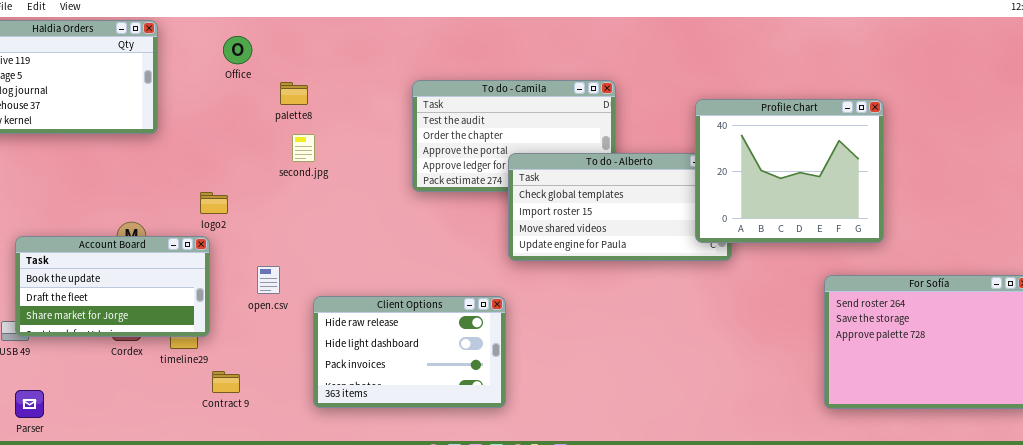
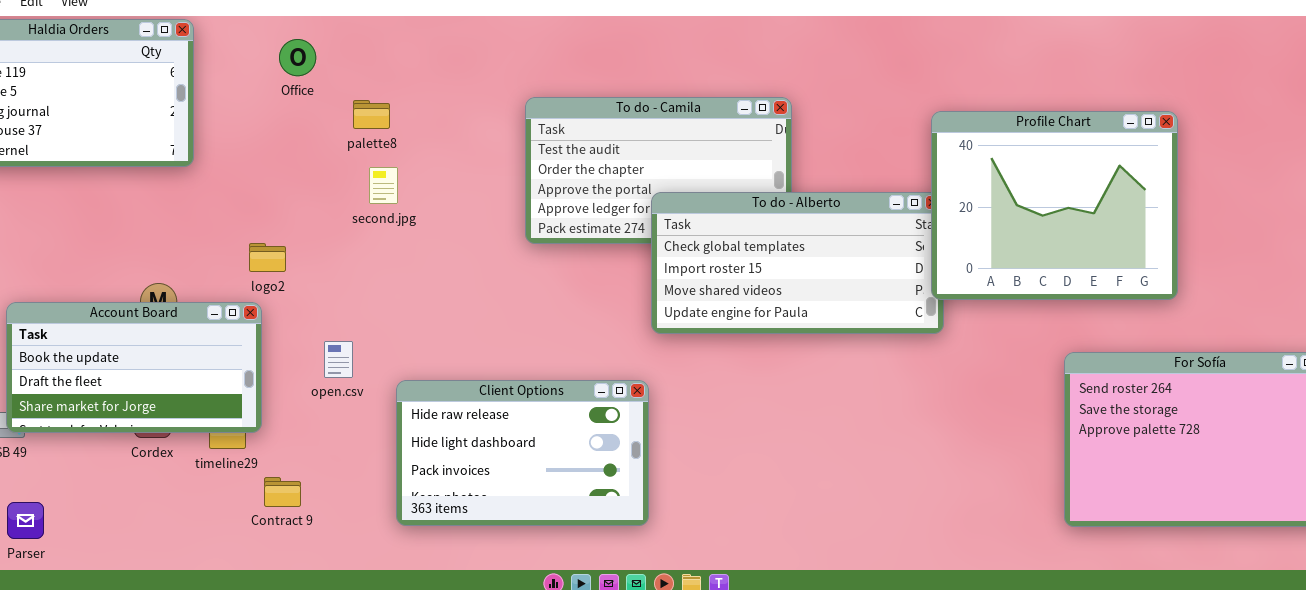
Profile Chart: [695,99,884,243] -> [931,111,1178,300], moved

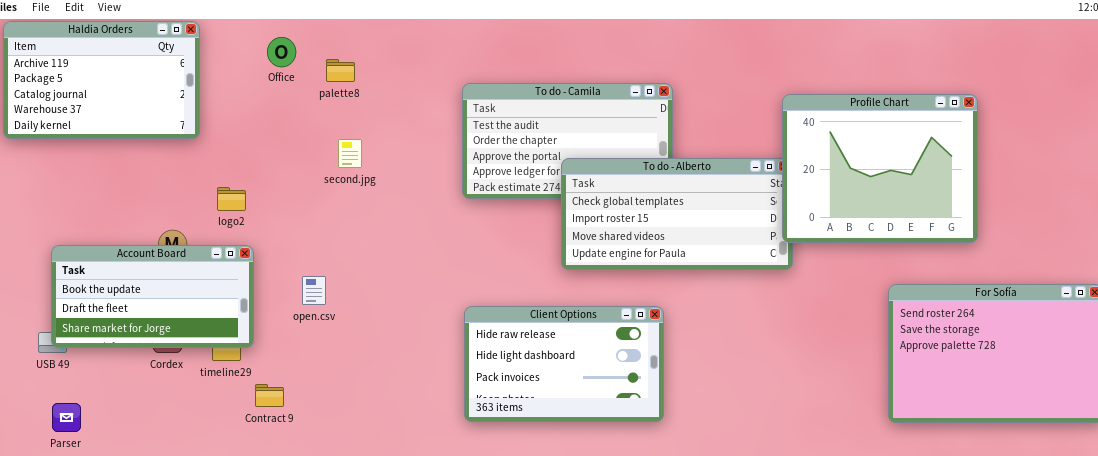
palette8: [353,100,390,129] -> [326,59,355,82], moved
logo2: [249,243,286,272] -> [217,187,246,211], moved
Client Options: [396,380,649,526] -> [464,306,664,422], moved

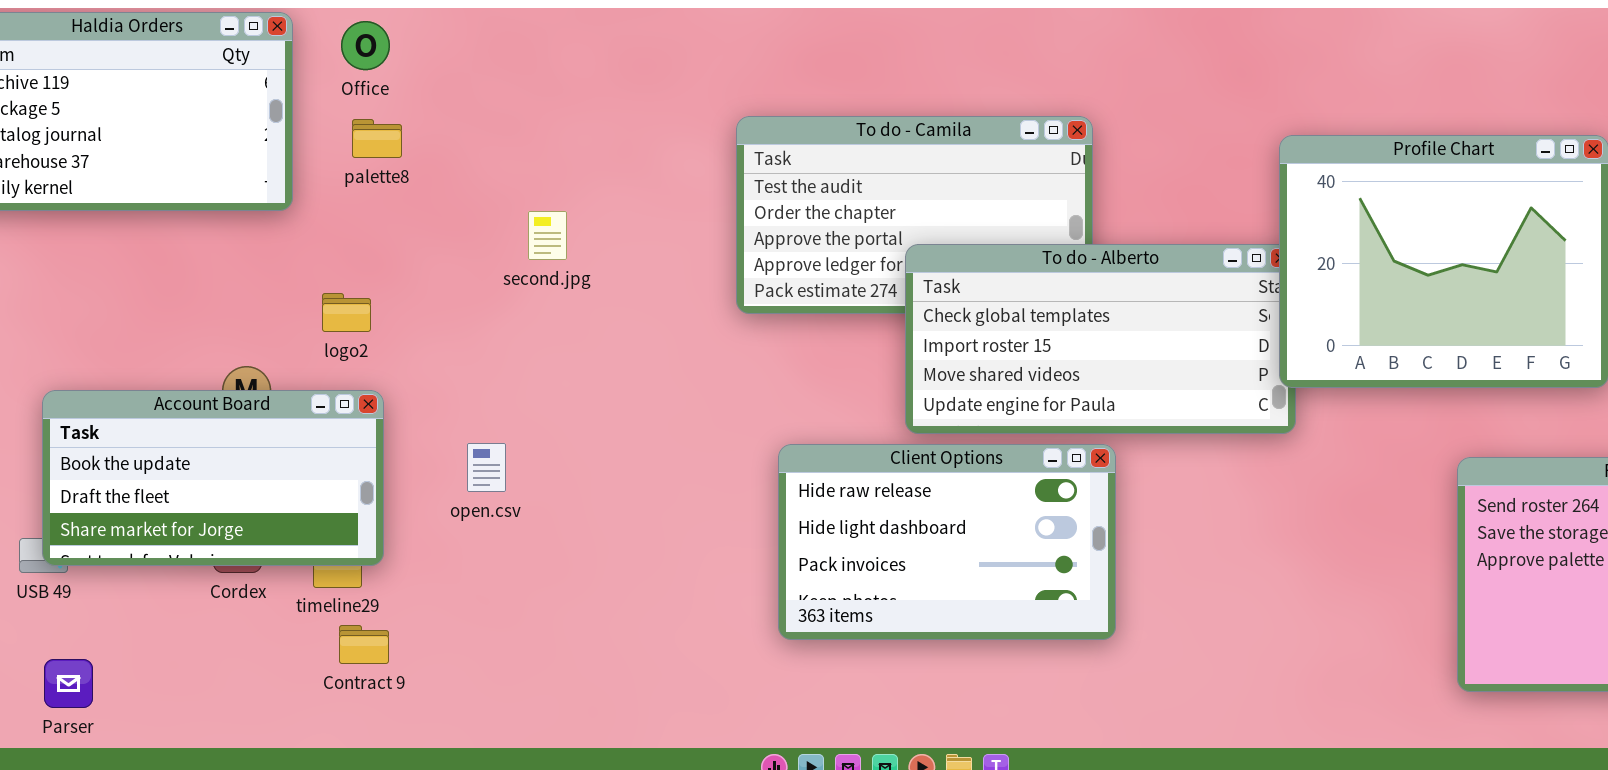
Office: [267,37,296,67] -> [341,21,390,70], moved
palette8: [326,59,355,82] -> [352,119,402,158], moved
Client Options: [464,306,664,422] -> [778,444,1116,640], moved
Contract 9: [255,384,284,407] -> [339,625,389,664], moved

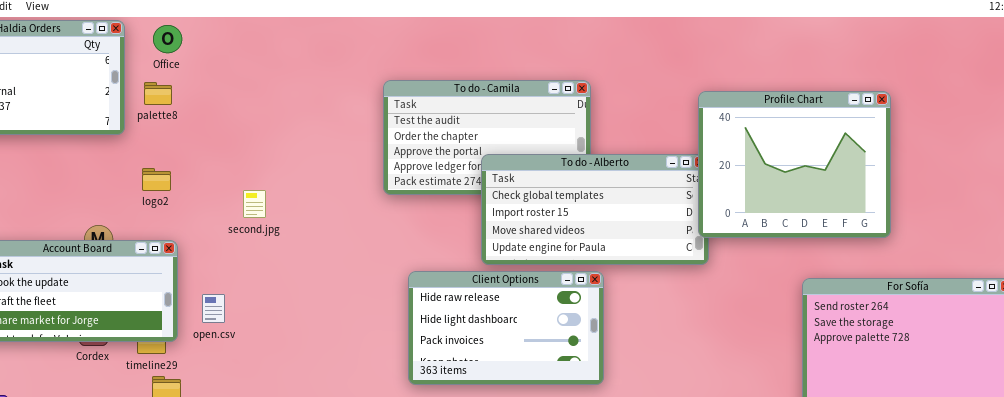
palette8: [352,119,402,158] -> [144,82,172,105], moved
second.jpg: [528,211,567,260] -> [243,190,266,218], moved
logo2: [322,293,371,332] -> [142,168,171,191], moved
open.csv: [467,443,506,492] -> [202,294,225,323], moved

